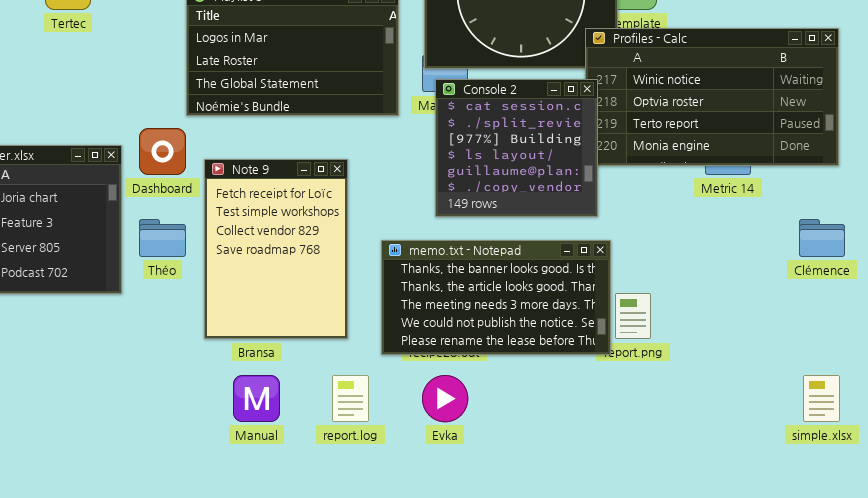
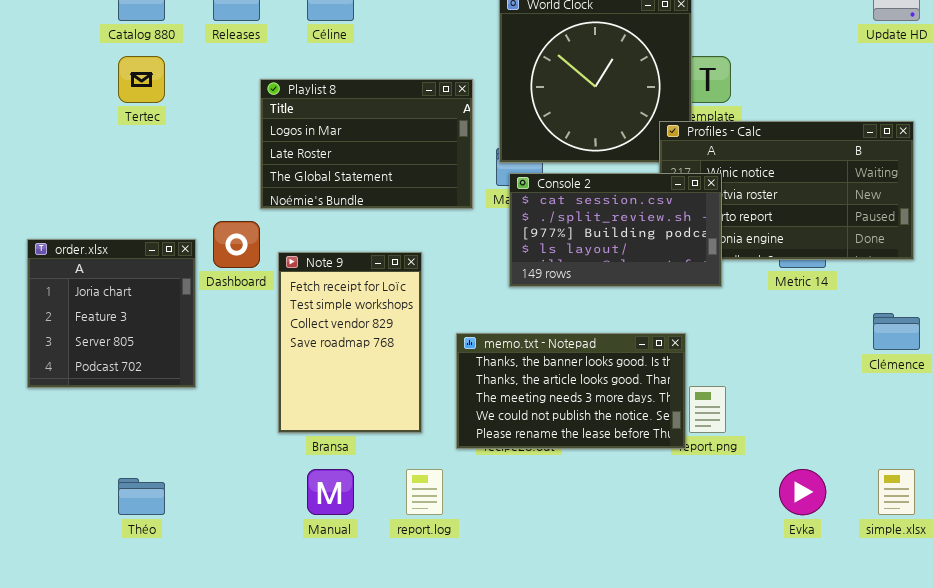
Console 2: [435,79,598,217] -> [509,173,722,287], resized
Théo: [139,219,186,257] -> [118,478,165,515], moved
Evka: [422,375,468,422] -> [779,469,826,515], moved

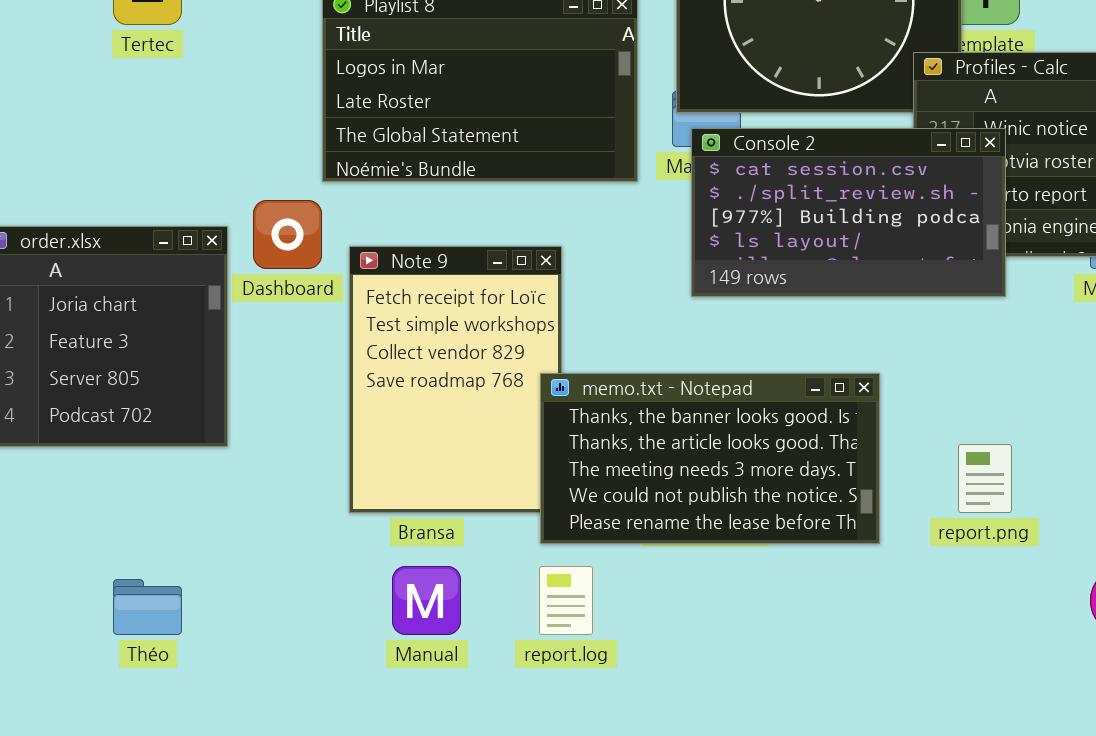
memo.txt - Notepad: [456,333,686,449] -> [540,373,880,544], moved

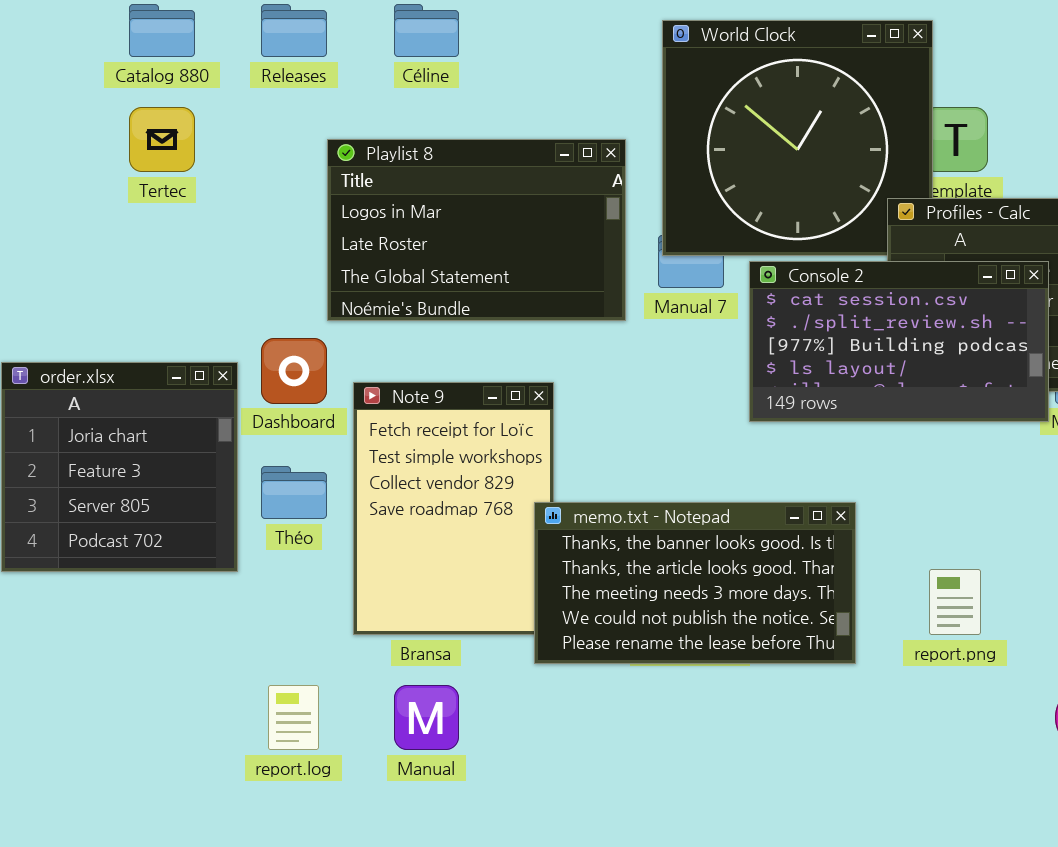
Console 2: [691,128,1006,297] -> [749,261,1049,422], moved
report.log: [539,566,593,635] -> [268,685,319,750], moved
Théo: [113,579,182,635] -> [261,466,327,519], moved

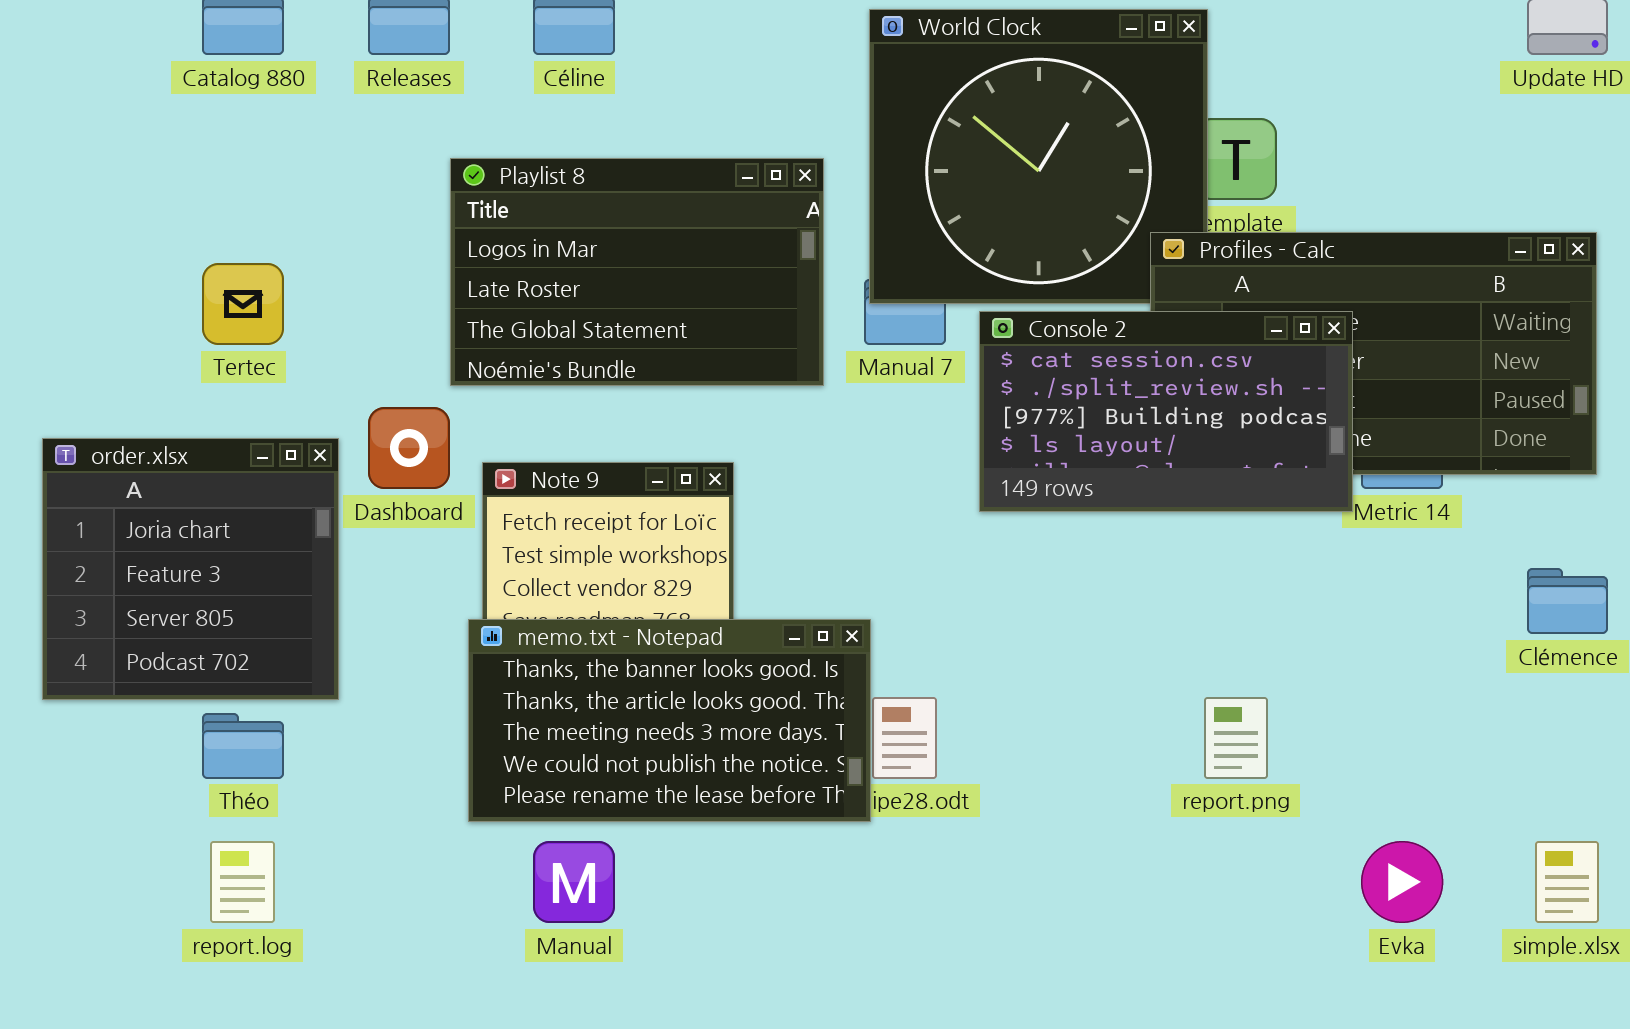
Tertec: [129,107,195,172] -> [202,263,284,345], moved
Théo: [261,466,327,519] -> [202,713,284,779], moved
memo.txt - Notepad: [534,502,856,664] -> [468,619,871,822], moved
report.log: [268,685,319,750] -> [210,841,275,923], moved

